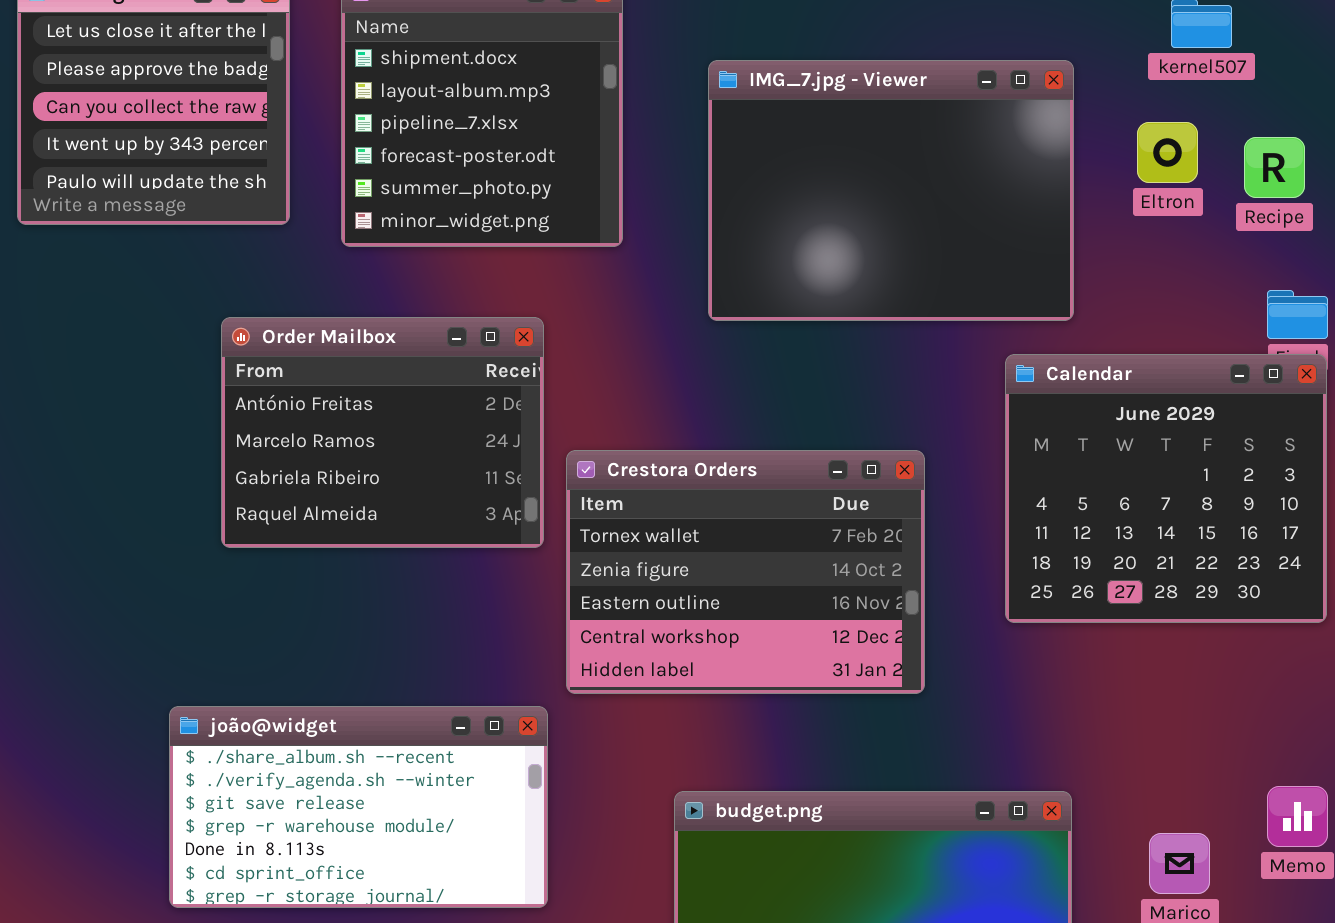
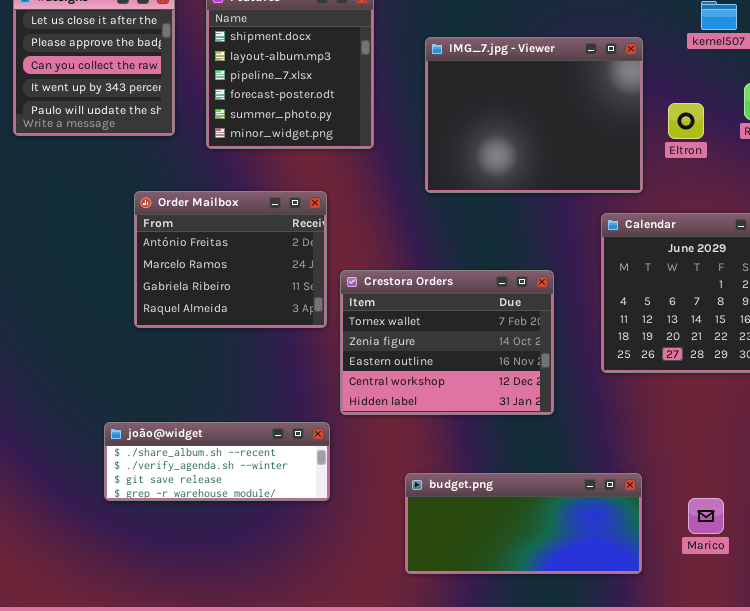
Eltron: [1137,122,1198,183] -> [668,103,704,139], moved
joão@widget: [169,706,548,908] -> [104,422,330,501], resized

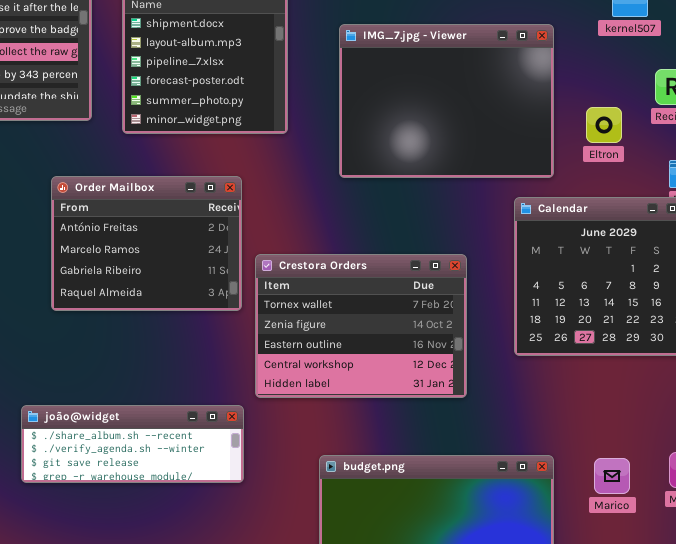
Eltron: [668,103,704,139] -> [586,107,622,143], moved
Marico: [688,498,724,534] -> [594,458,630,494], moved

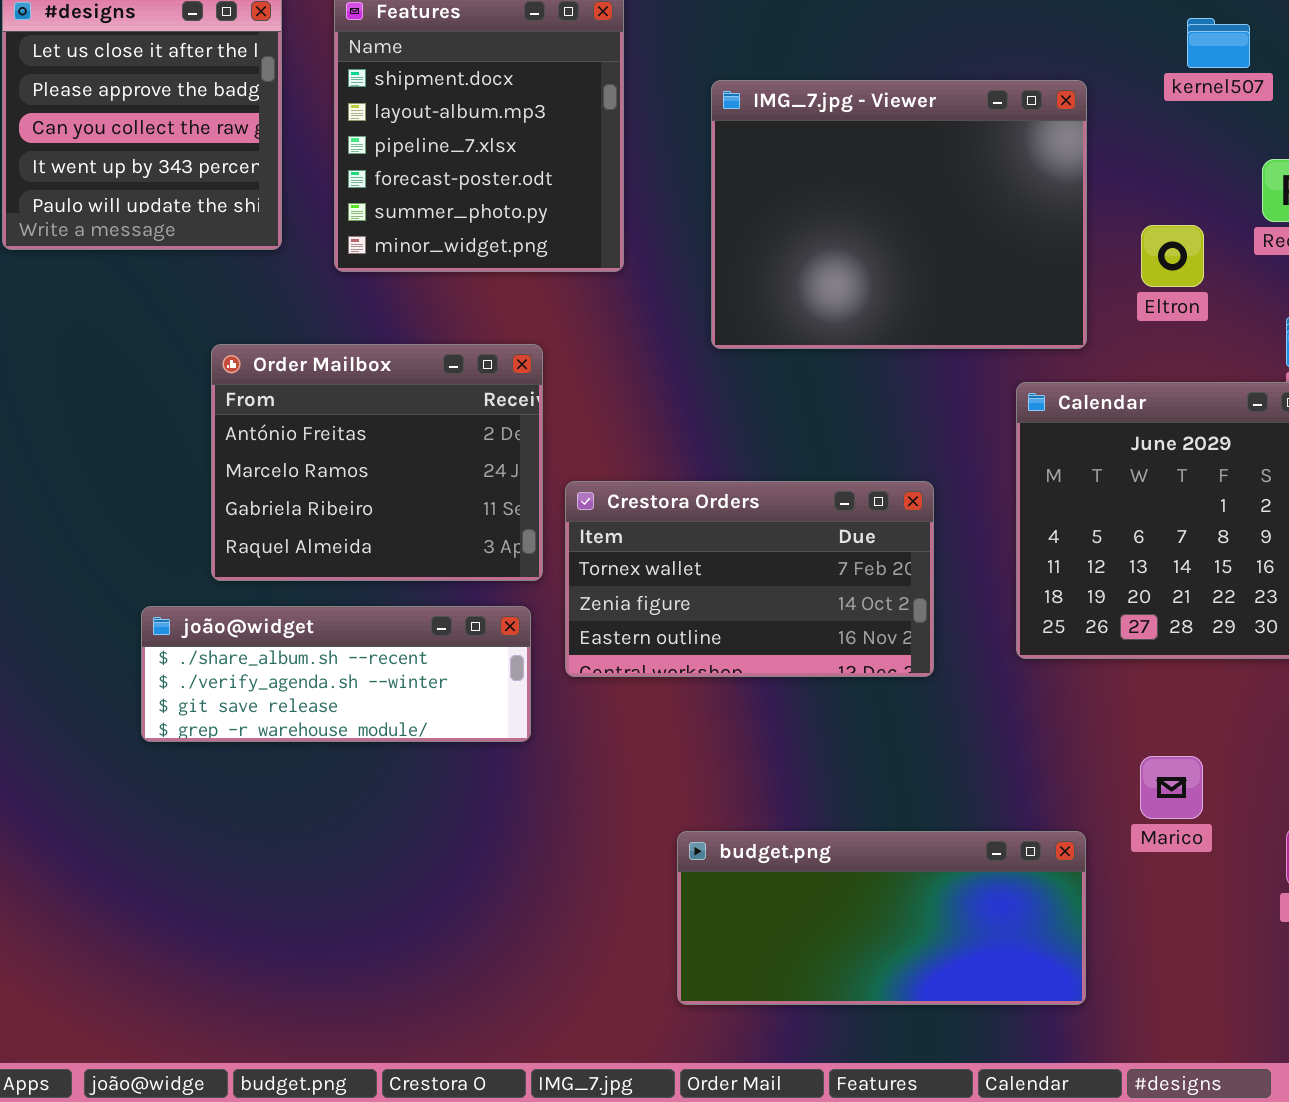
Crestora Orders: [255,254,467,398] -> [565,481,934,677], resized
joão@widget: [21,405,244,483] -> [141,606,531,742], moved
Marico: [594,458,630,494] -> [1140,756,1203,819], moved

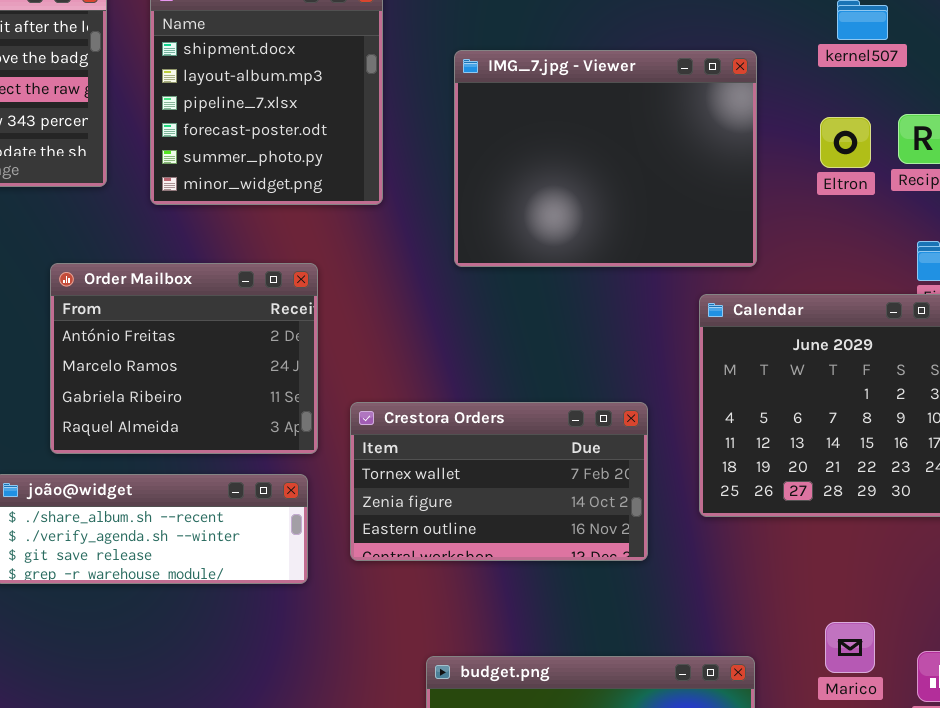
Eltron: [1141,225,1204,287] -> [820,117,871,168], moved
Crestora Orders: [565,481,934,677] -> [350,402,648,561], moved
Marico: [1140,756,1203,819] -> [825,622,875,673], moved

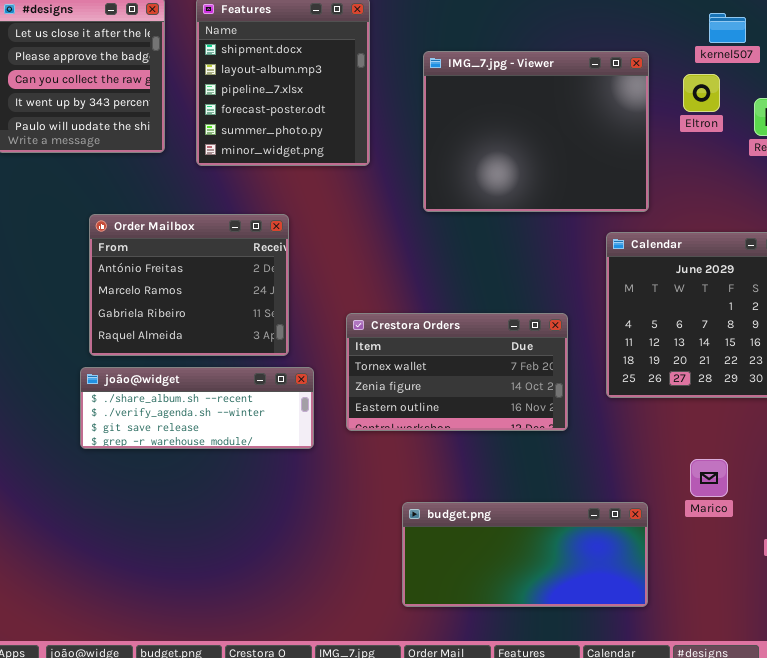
Eltron: [820,117,871,168] -> [683,74,720,112], moved
Order Mailbox: [50,263,318,454] -> [89,214,289,356], moved
Marico: [825,622,875,673] -> [690,459,728,497], moved

